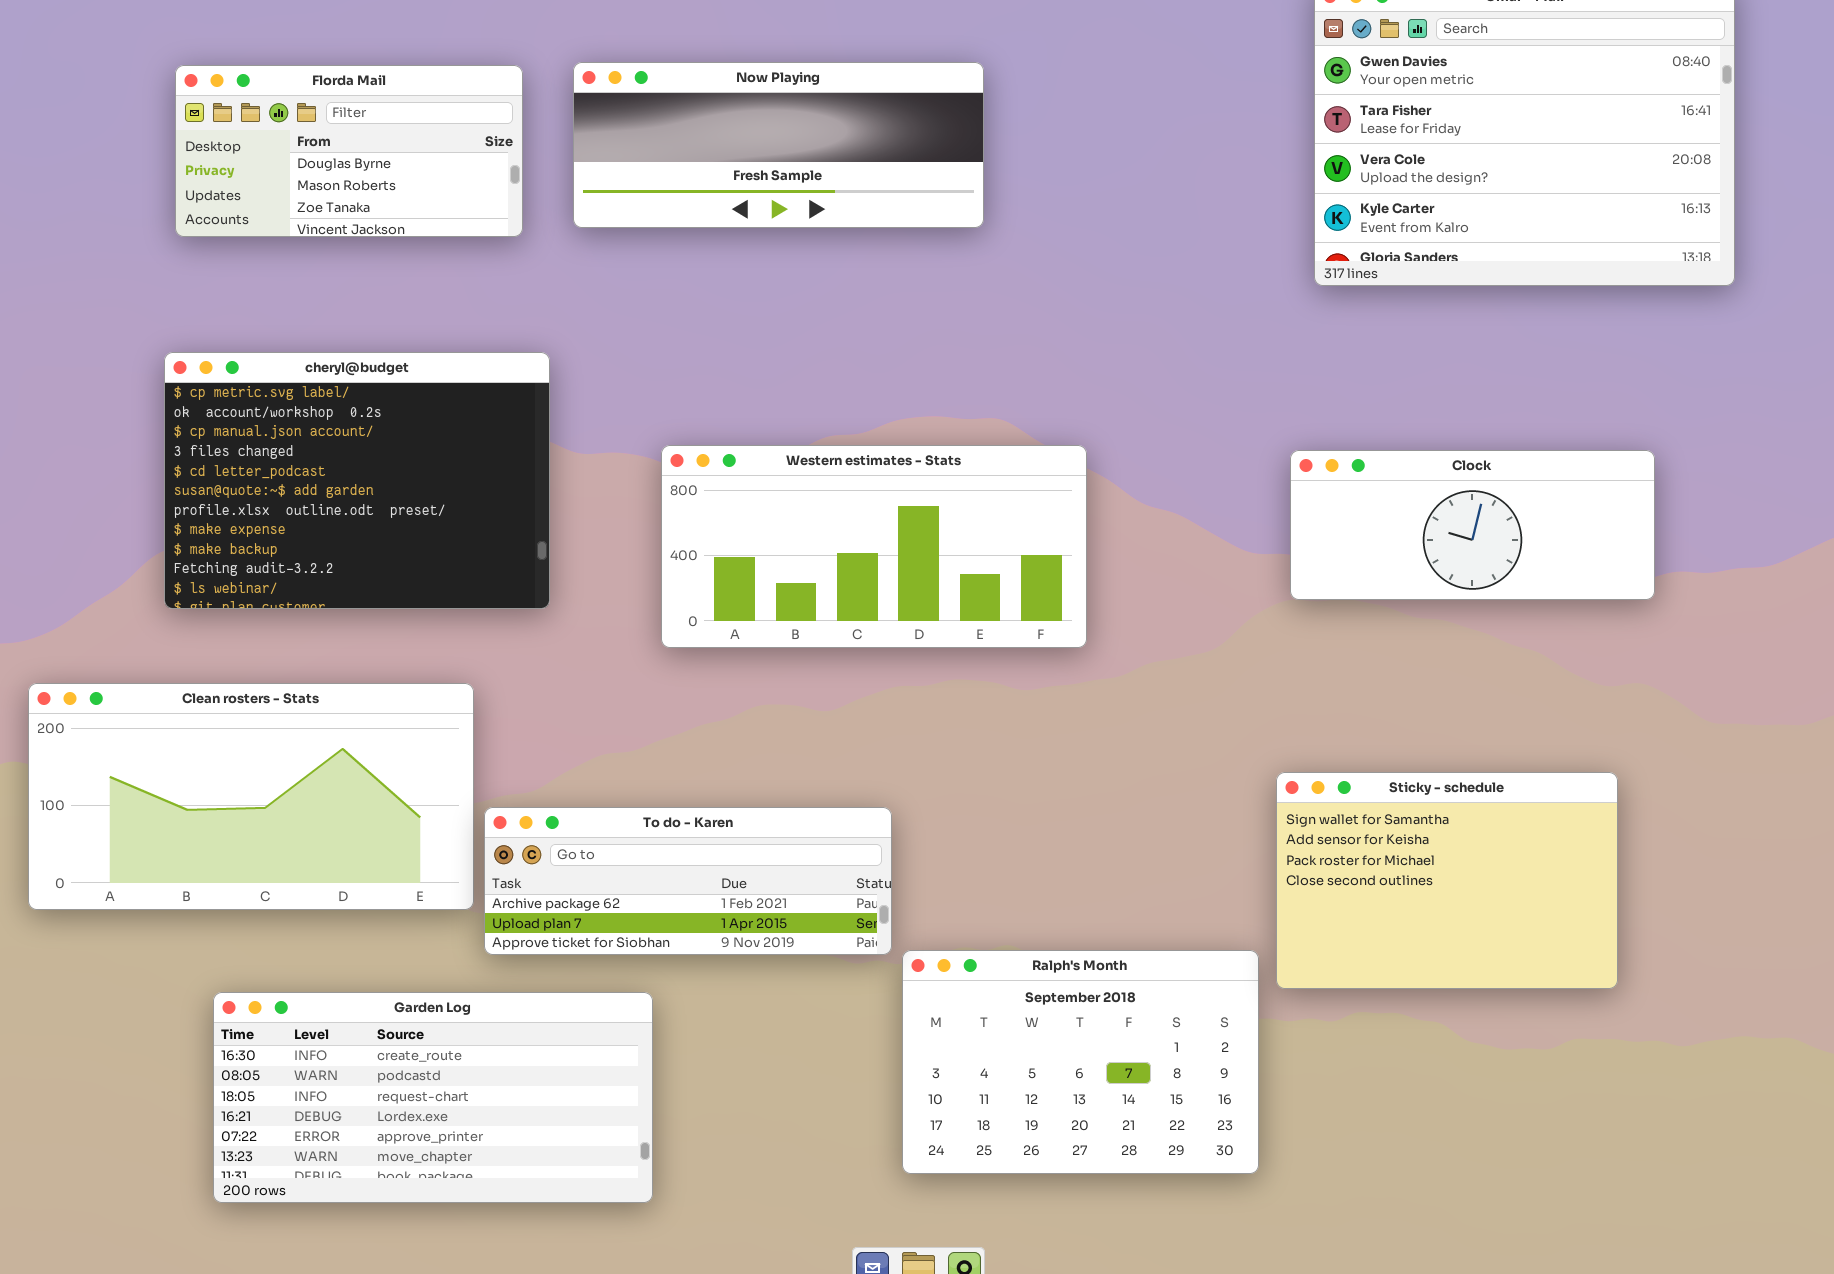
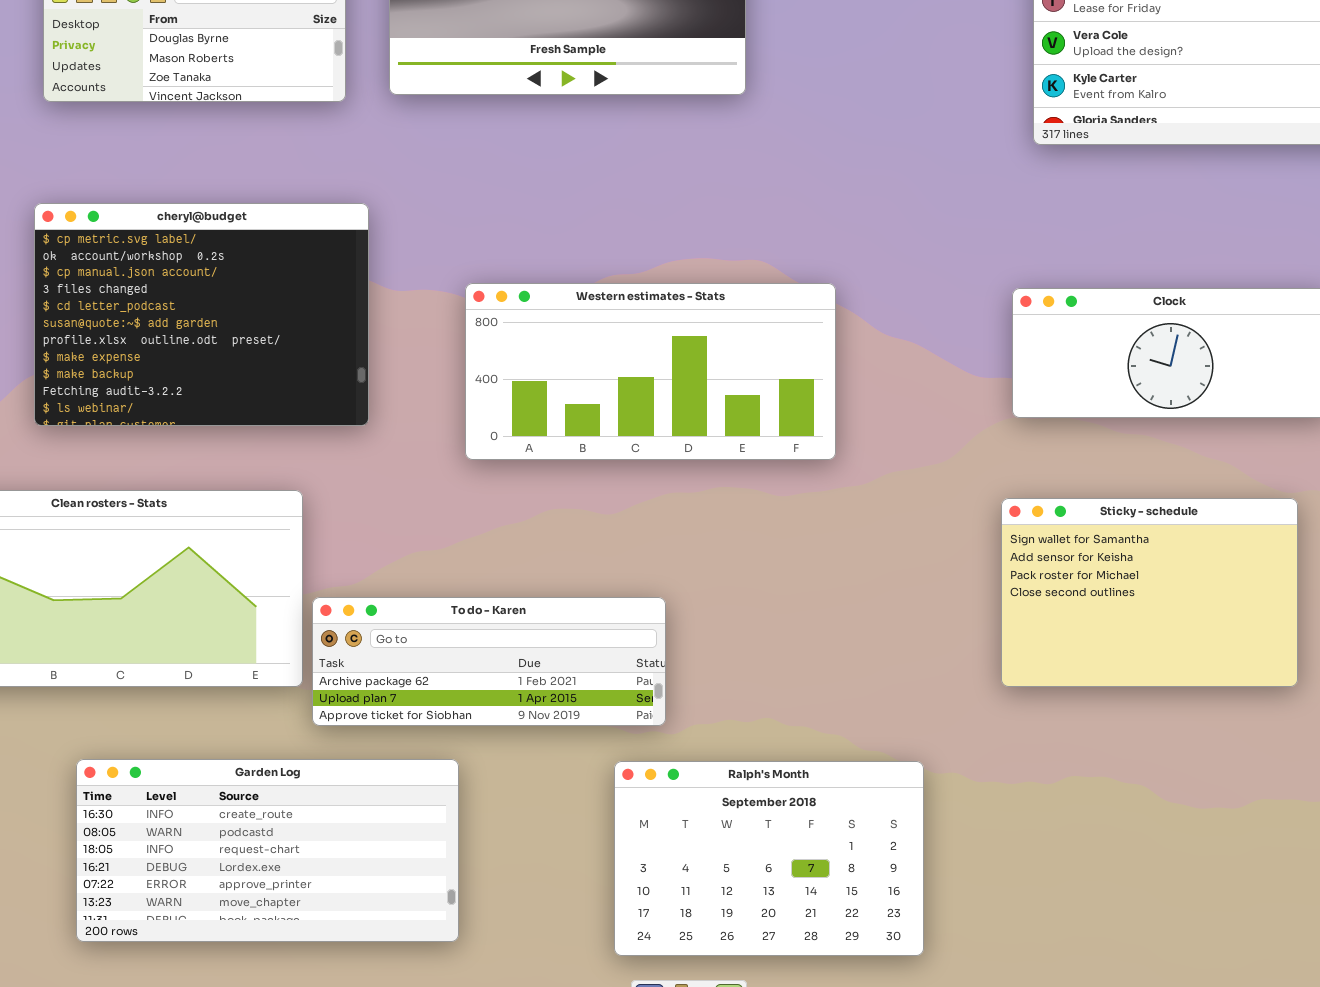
Sticky - schedule: [1276,772,1618,989] -> [1001,498,1298,687], moved
Ralph's Month: [902,950,1259,1174] -> [614,761,924,956], moved

